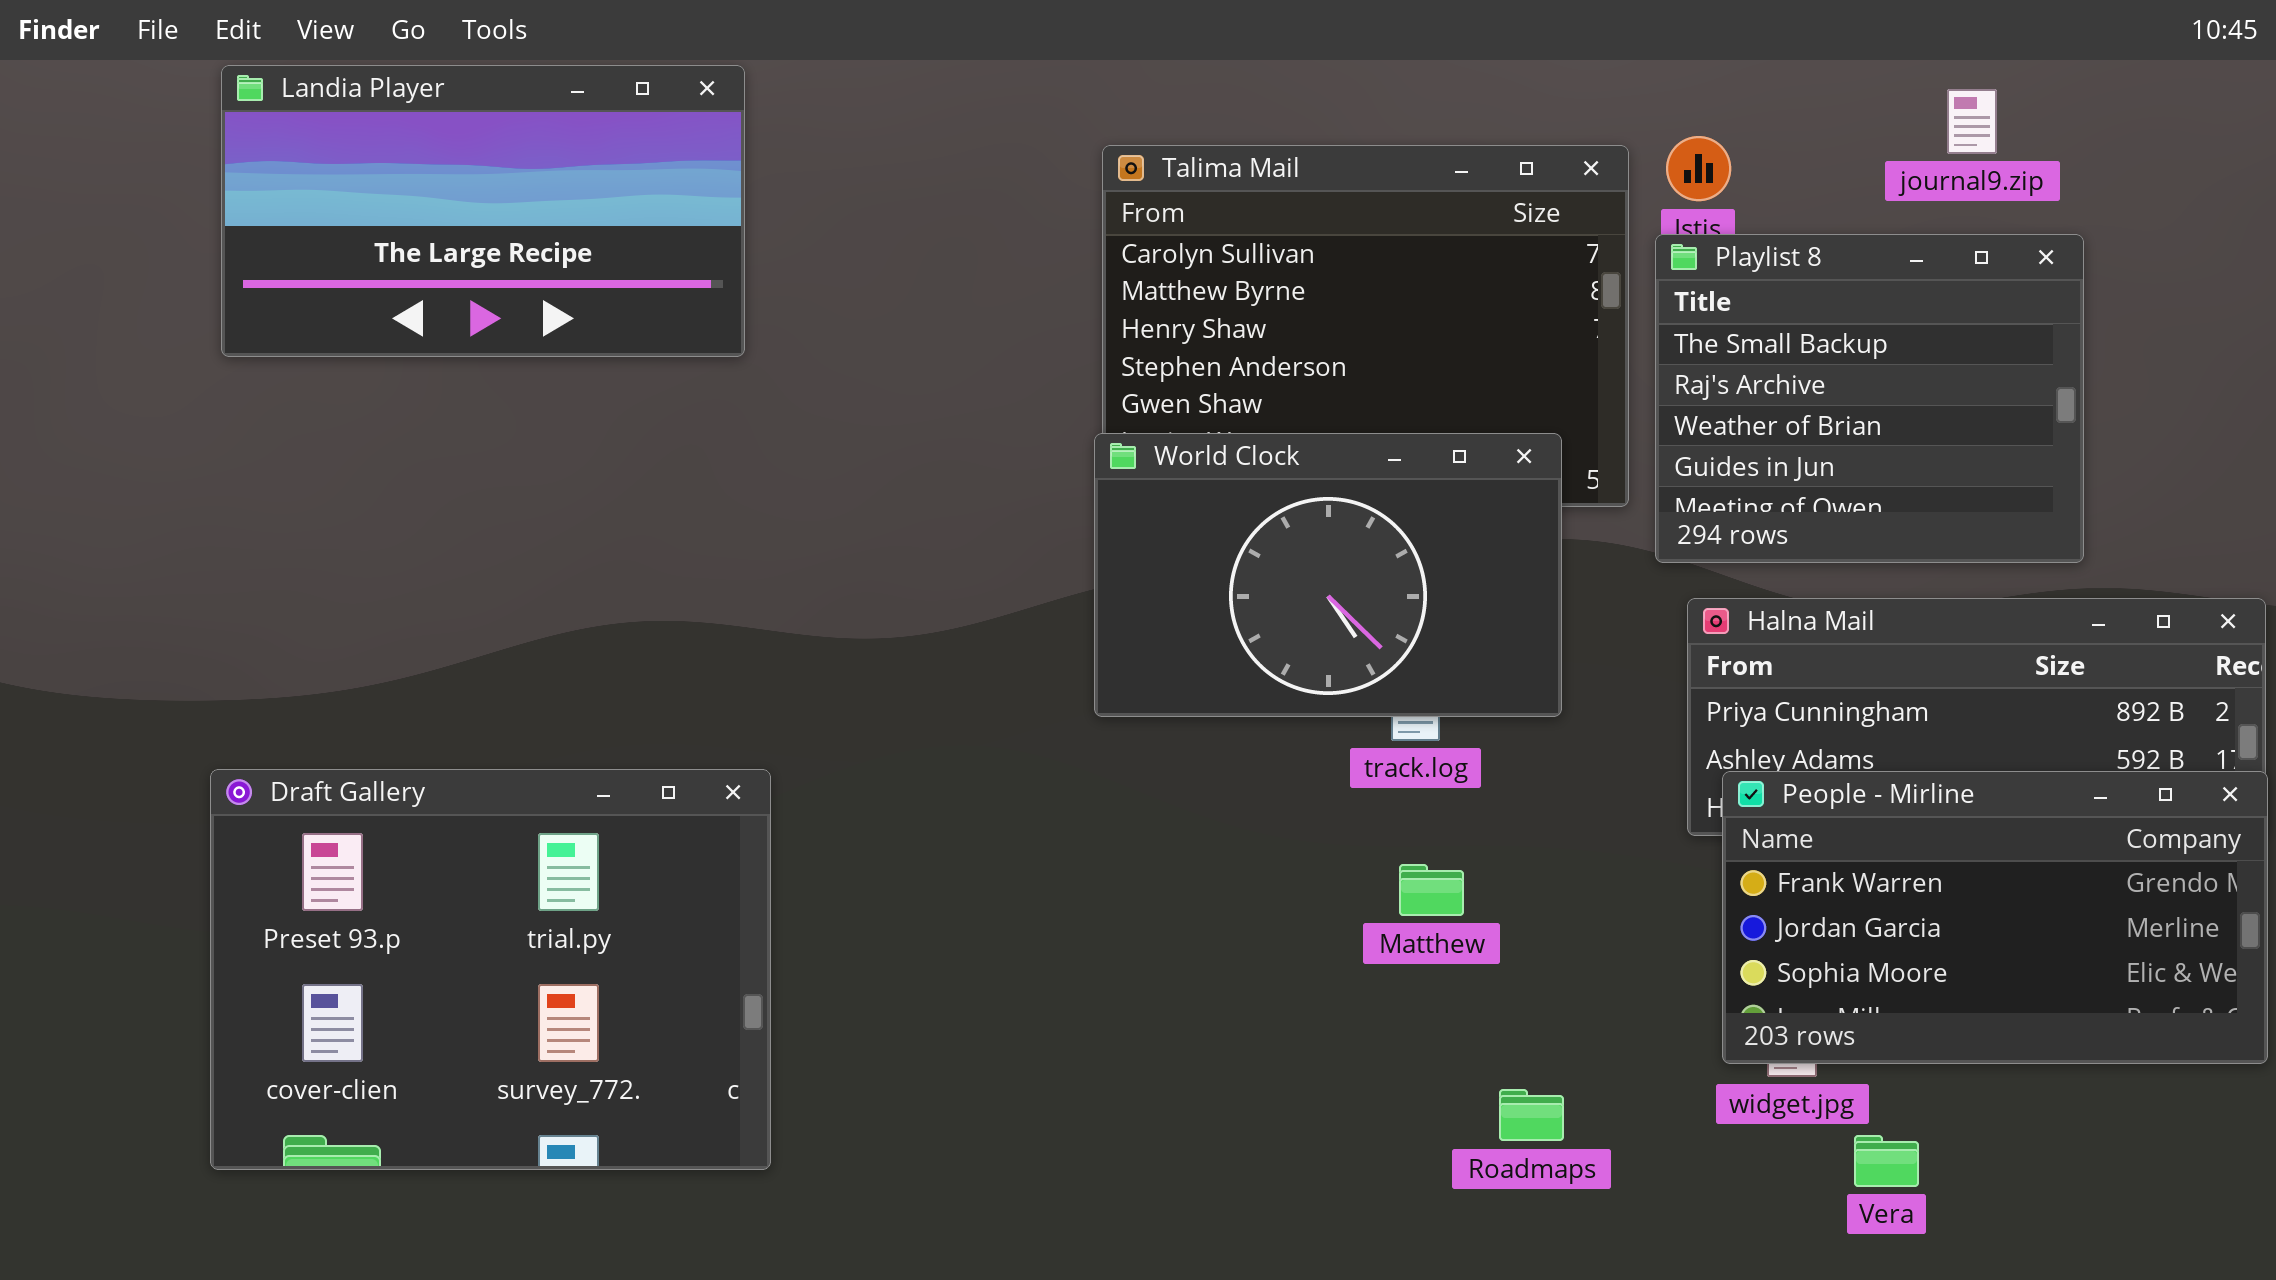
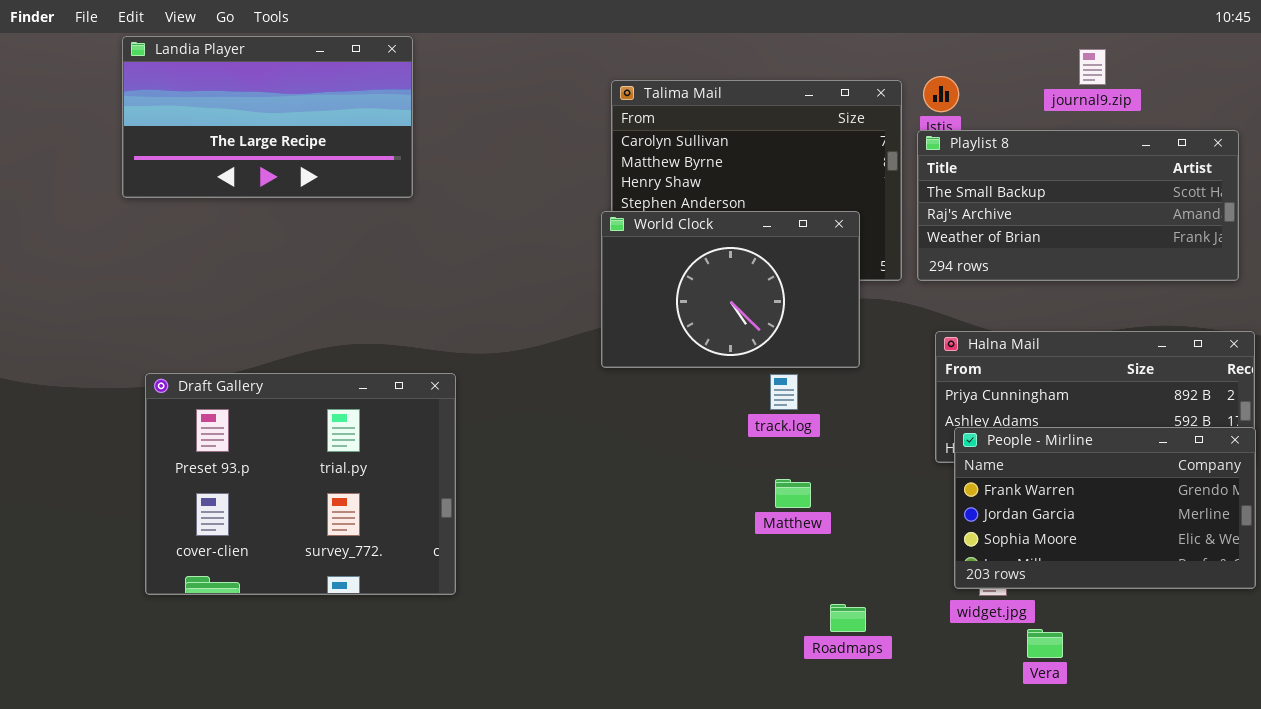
Playlist 8: [1655,234,2084,563] -> [917,130,1239,281], resized
World Clock: [1094,433,1562,717] -> [601,211,860,368], moved
Draft Gallery: [210,769,771,1170] -> [145,373,456,595], moved

